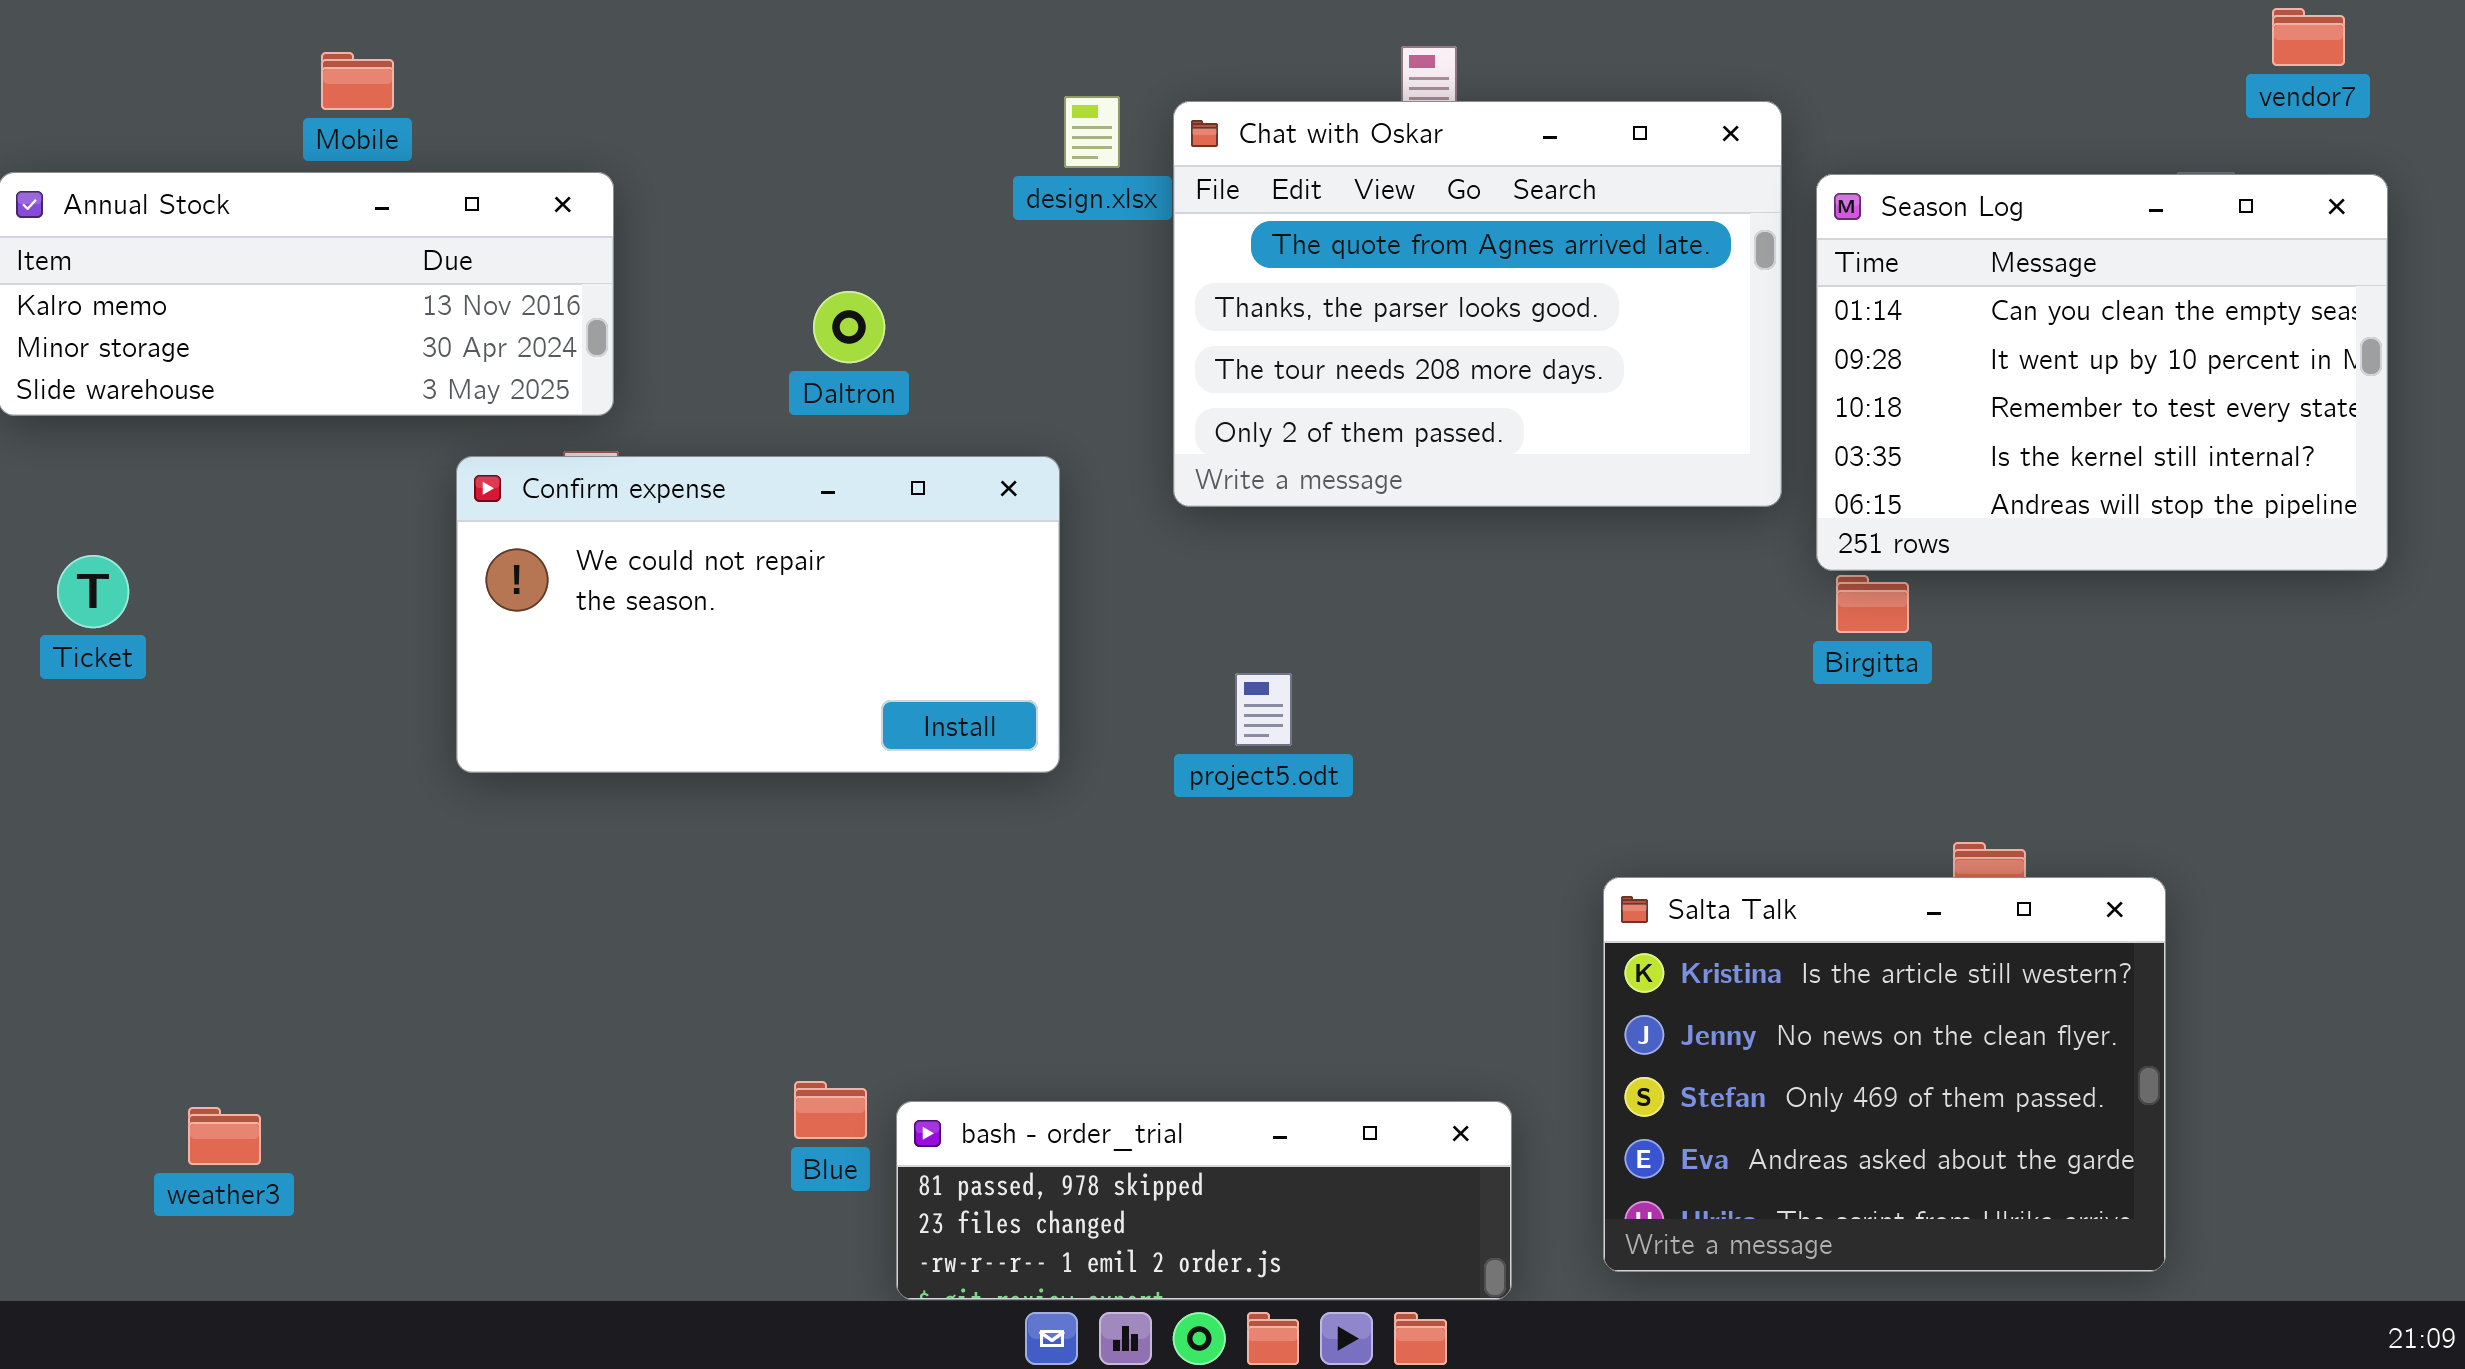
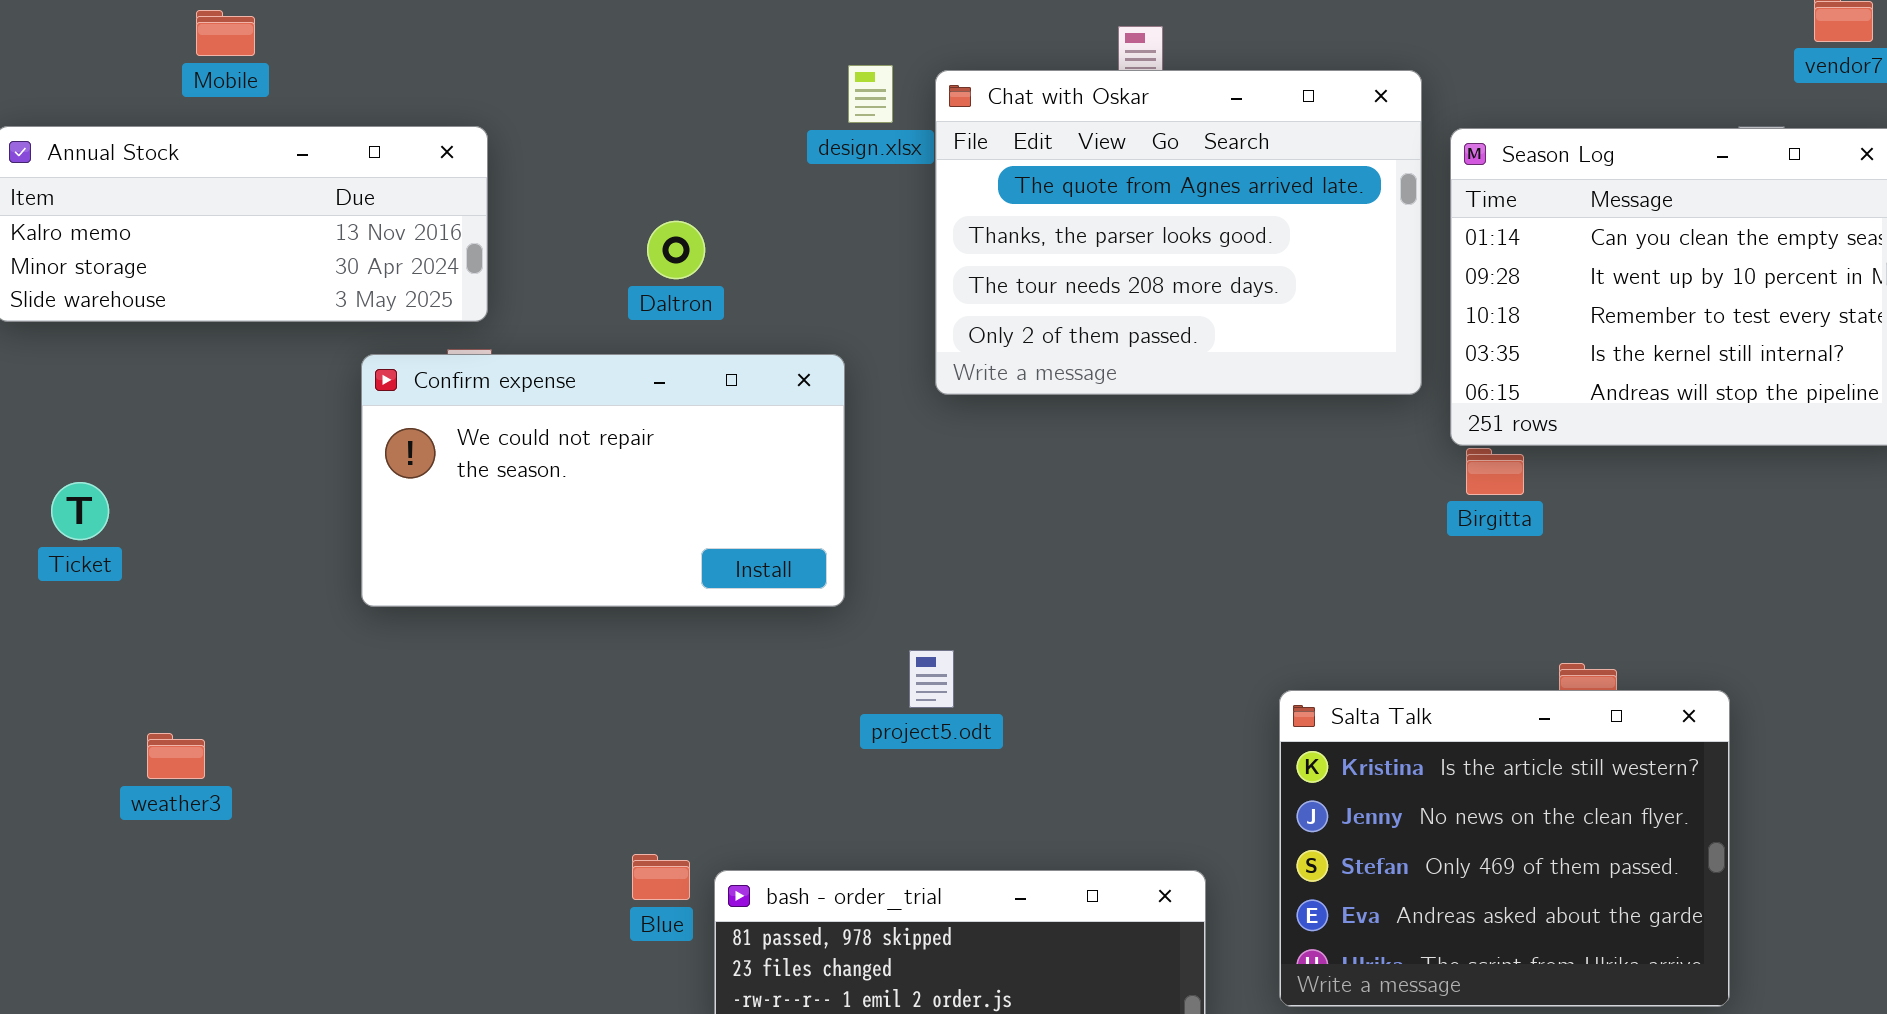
Mobile: [321,52,394,110] -> [196,10,255,56], moved
Ticket: [57,555,129,628] -> [51,482,109,540], moved
project5.odt: [1235,673,1292,746] -> [909,650,954,708], moved
weather3: [188,1107,261,1165] -> [147,733,205,779], moved

